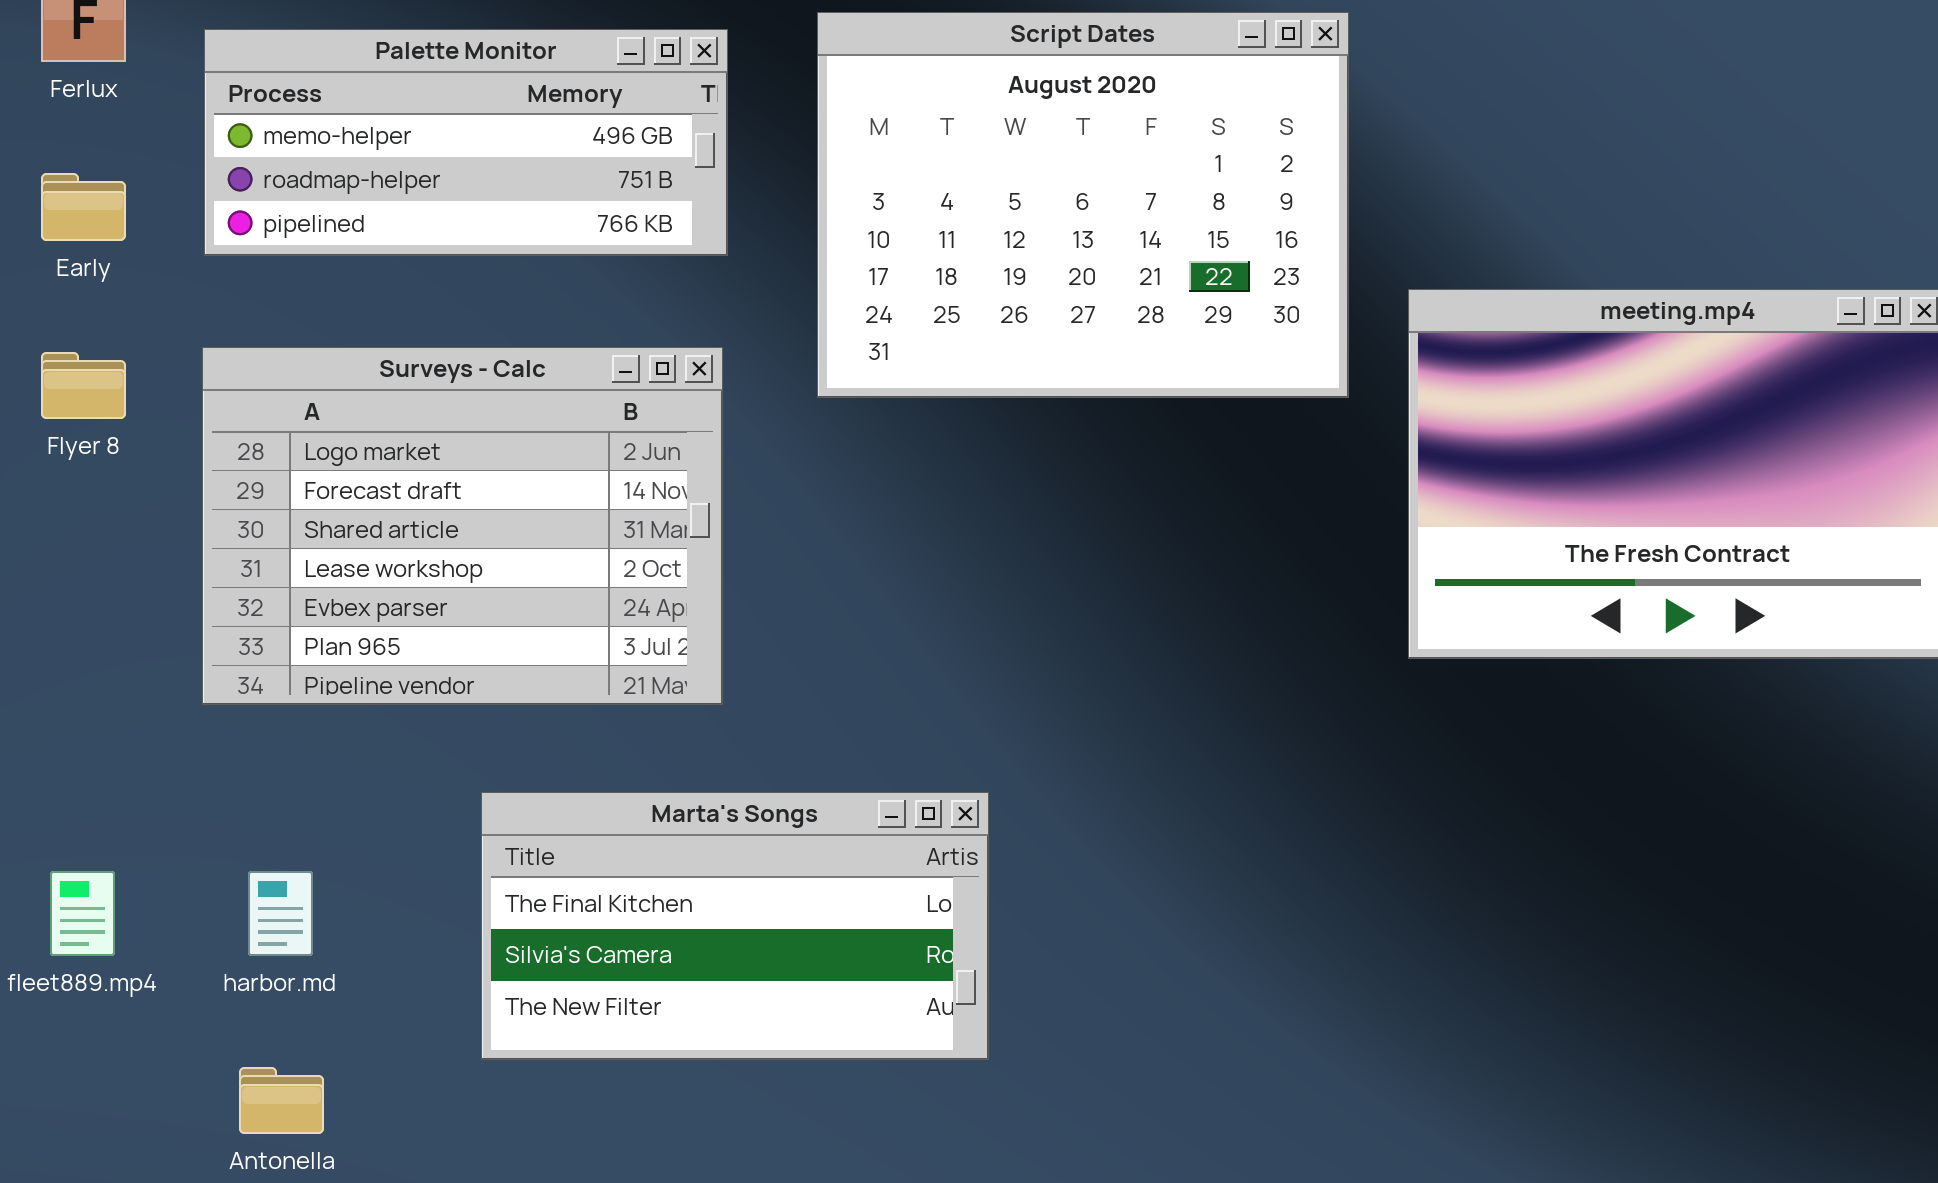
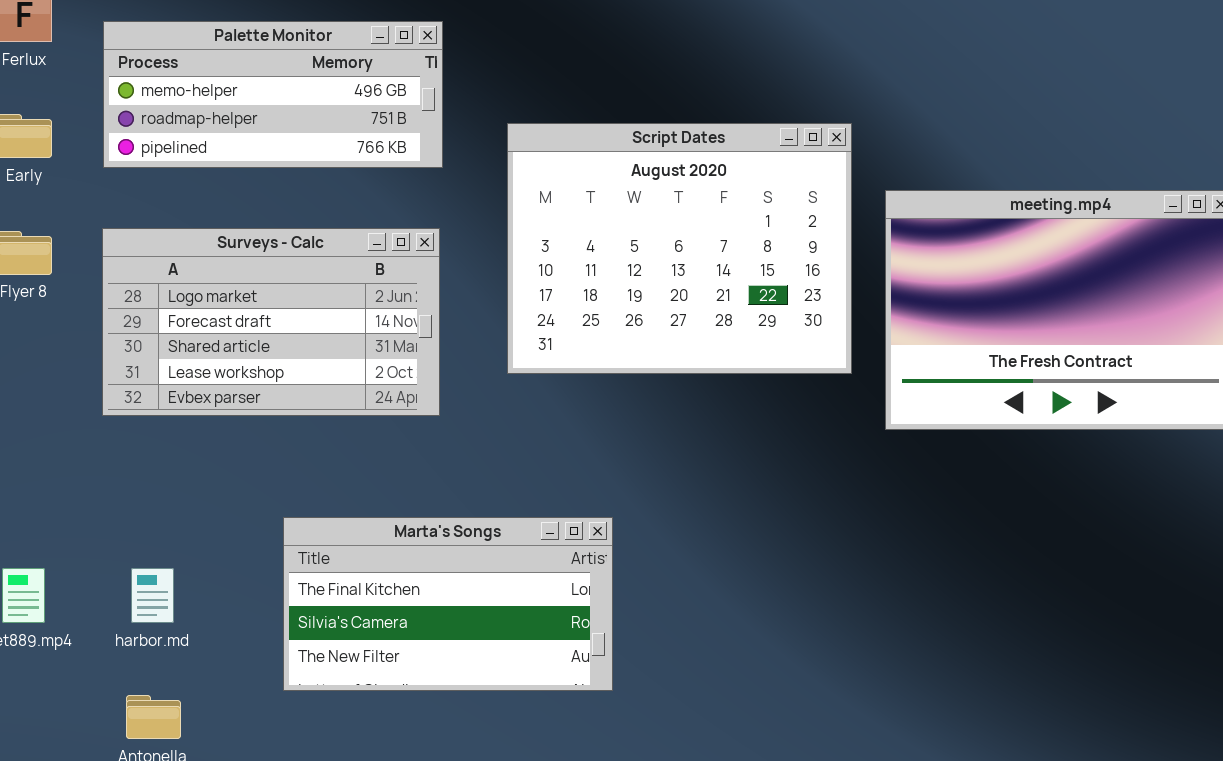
Script Dates: [817,12,1349,398] -> [507,123,852,374], moved
Surveys - Calc: [202,347,723,705] -> [102,228,440,416], resized

